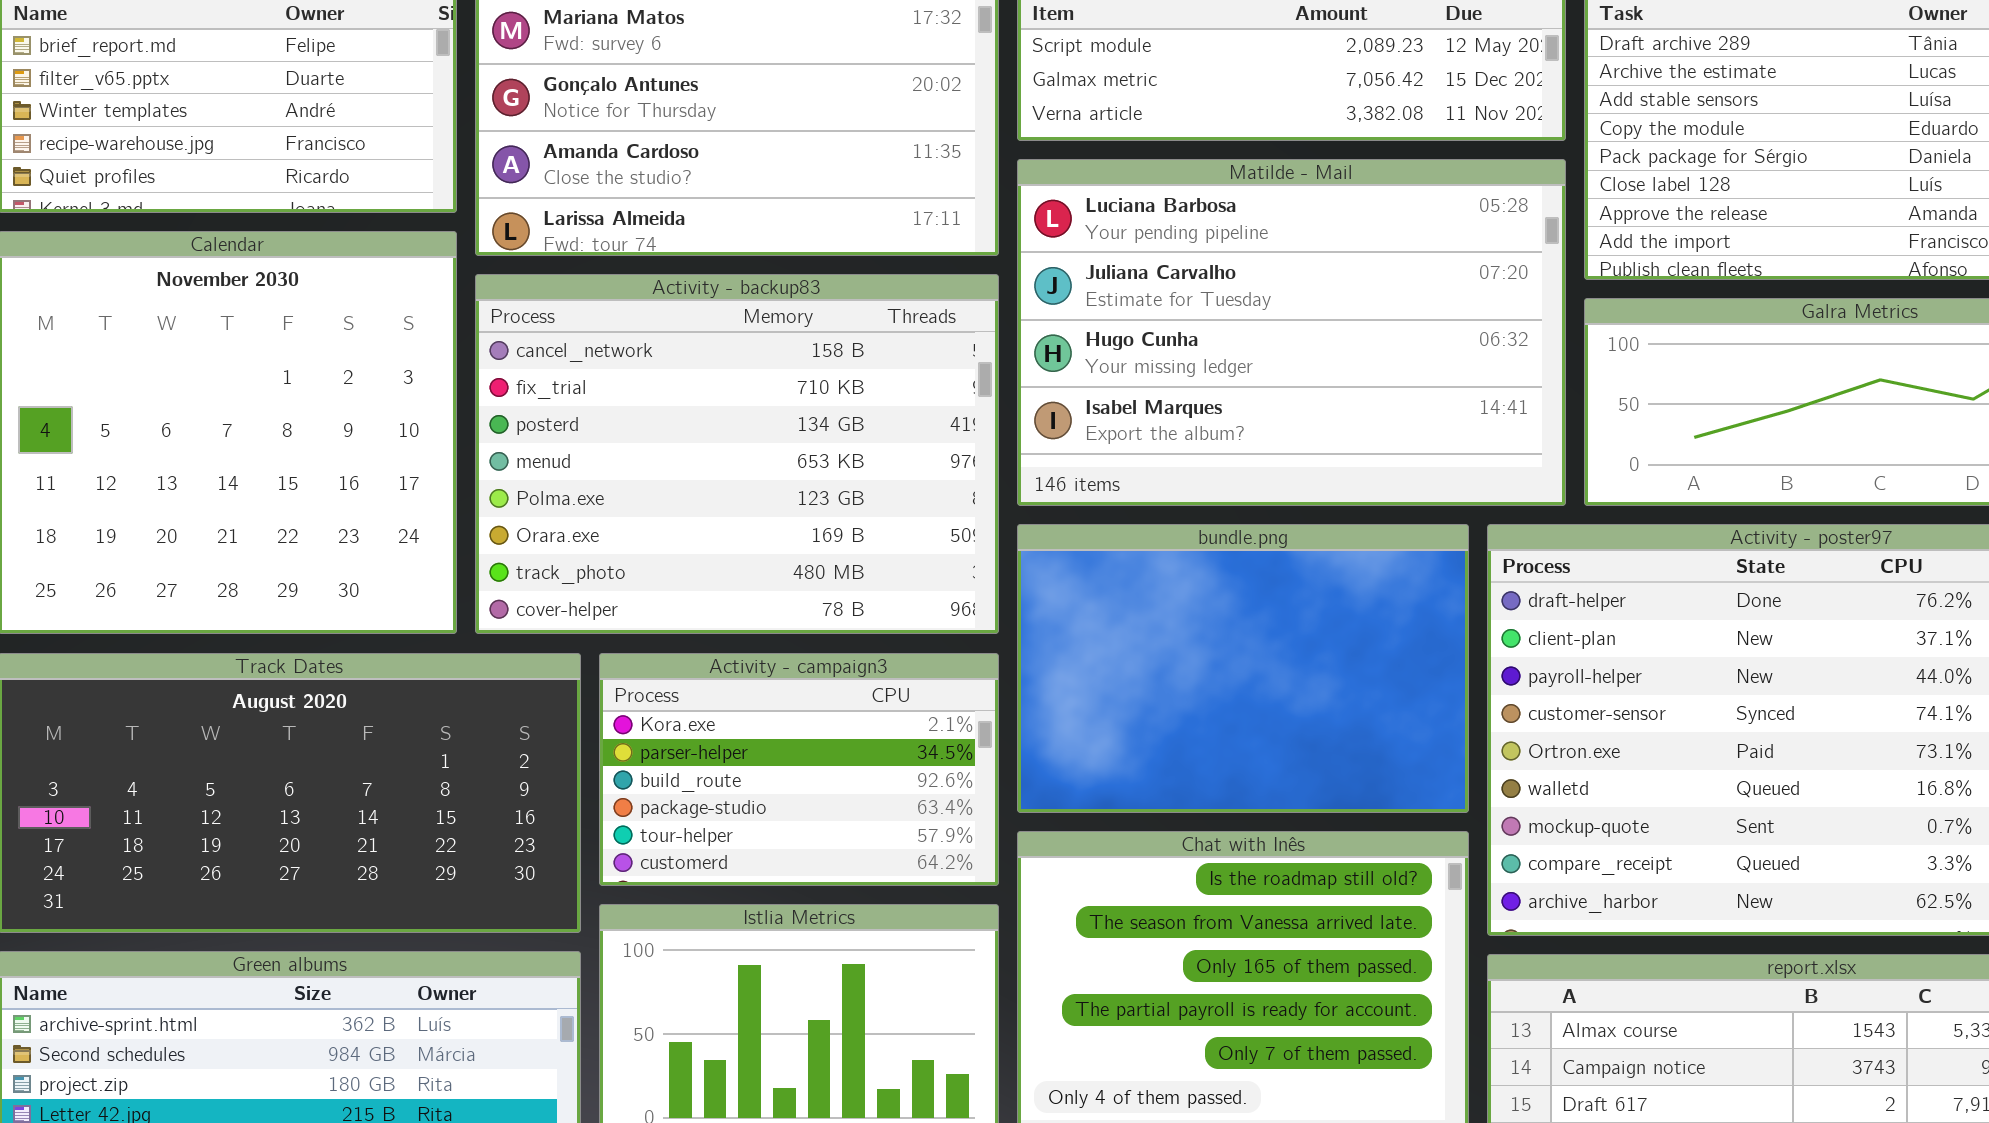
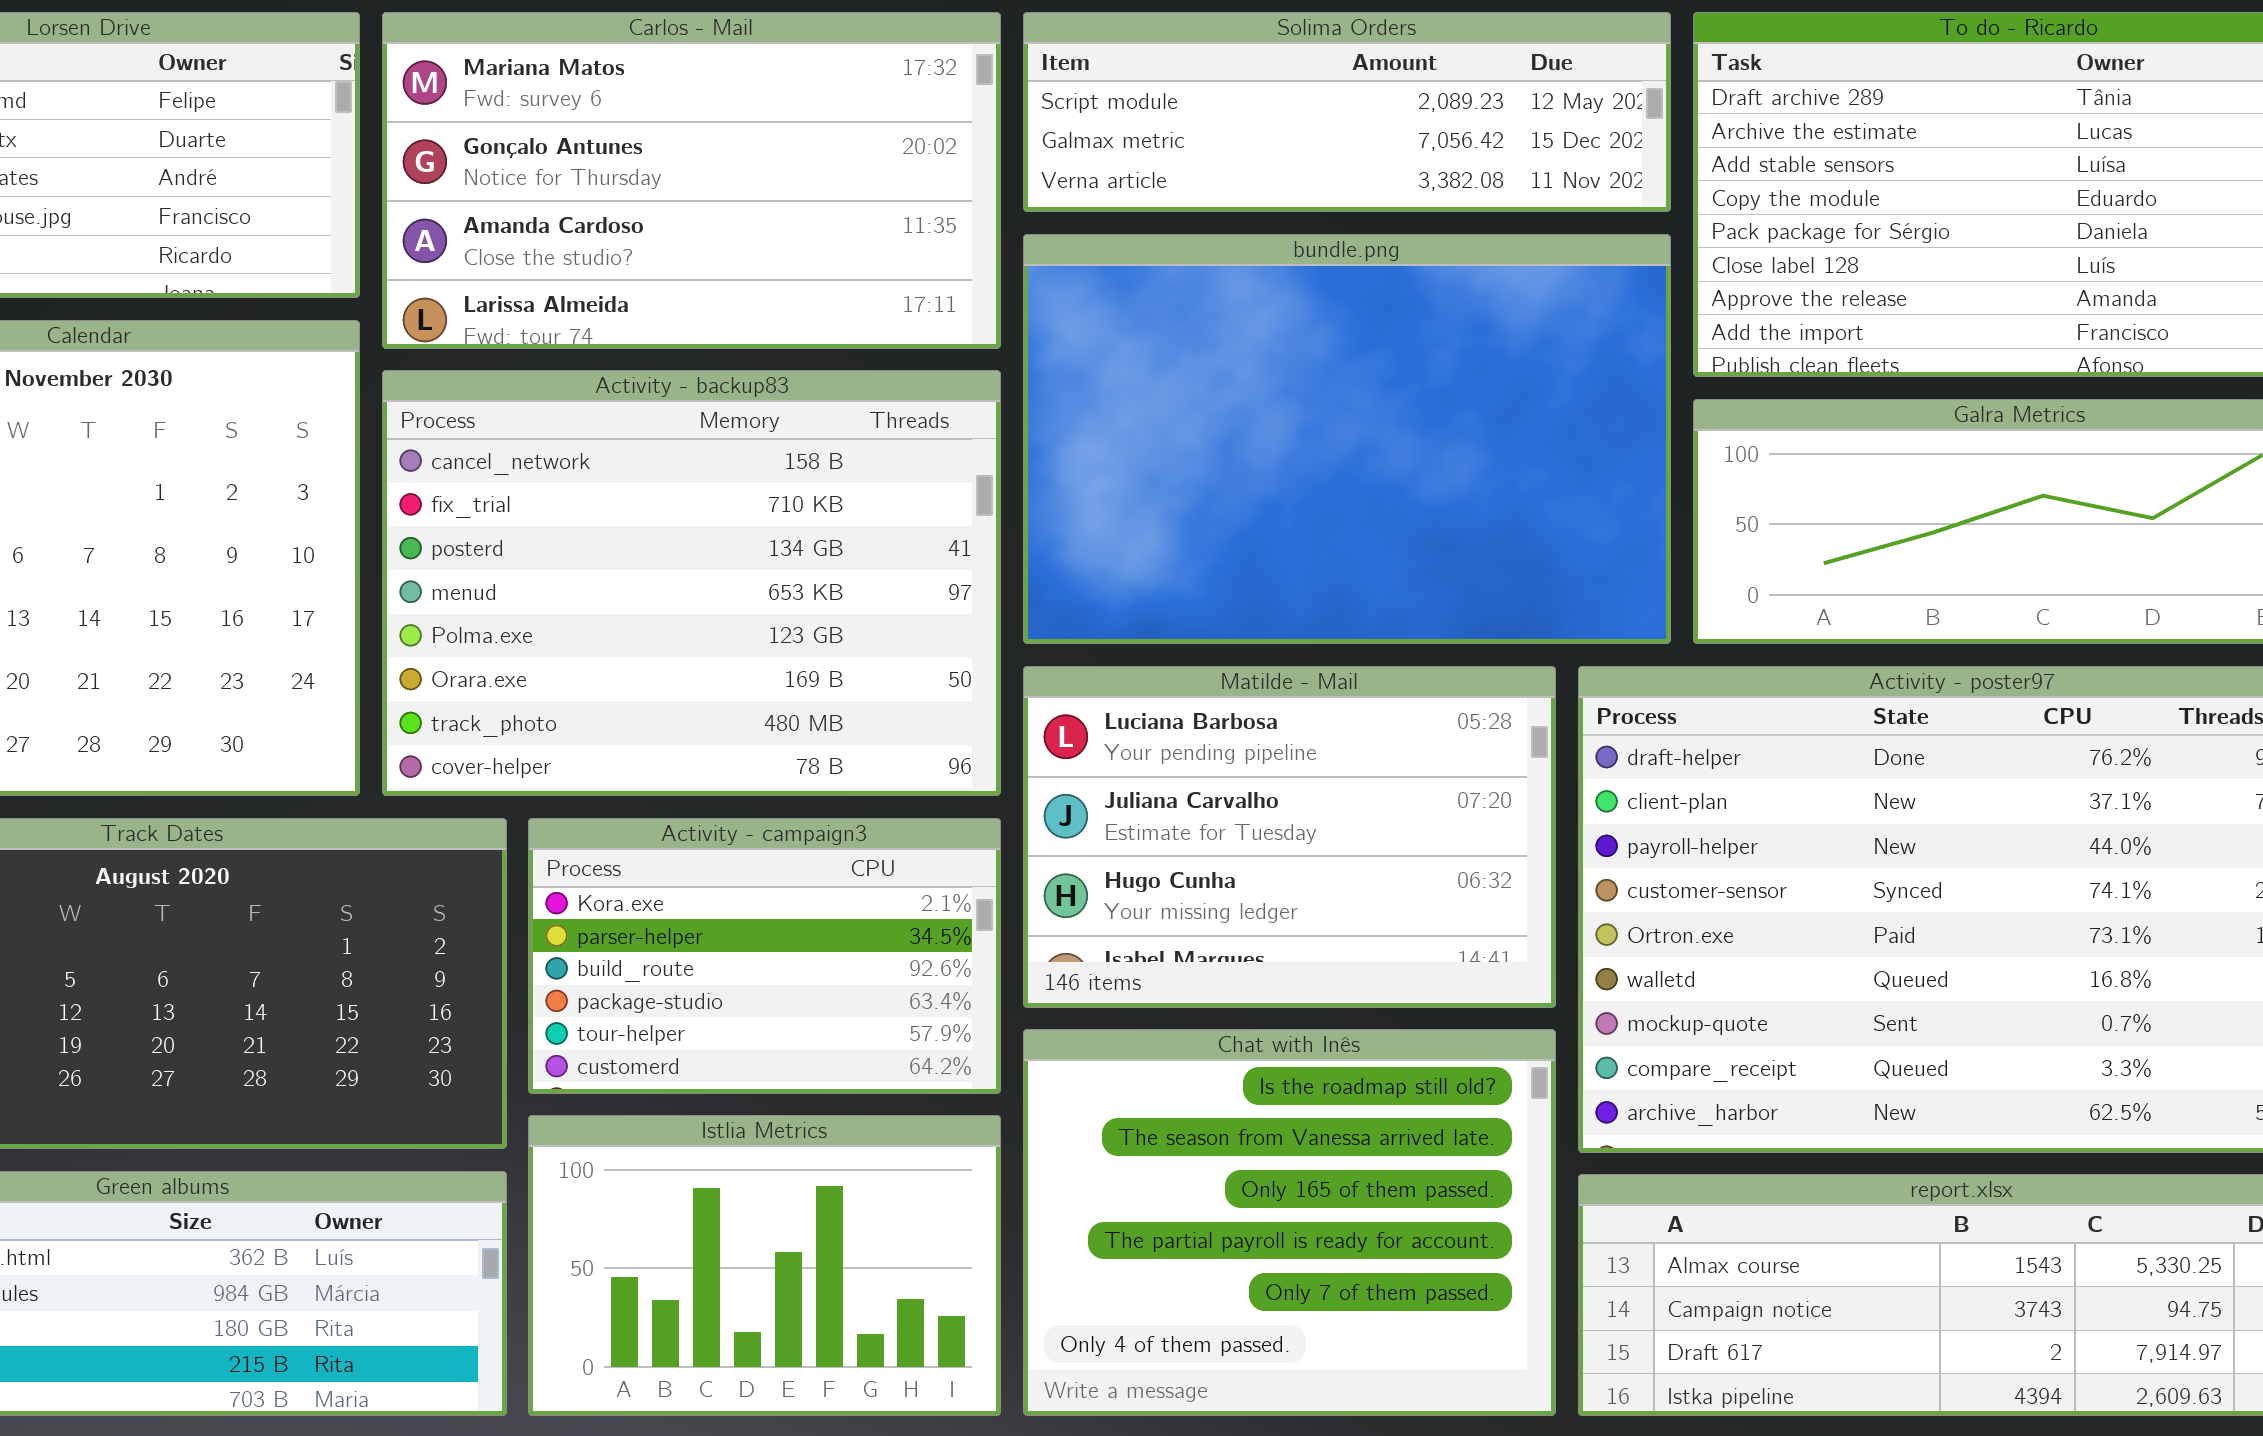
Matilde - Mail: [1017,159,1566,506] -> [1023,666,1556,1008], moved, resized
bundle.png: [1017,524,1469,813] -> [1023,234,1671,644], moved, resized

